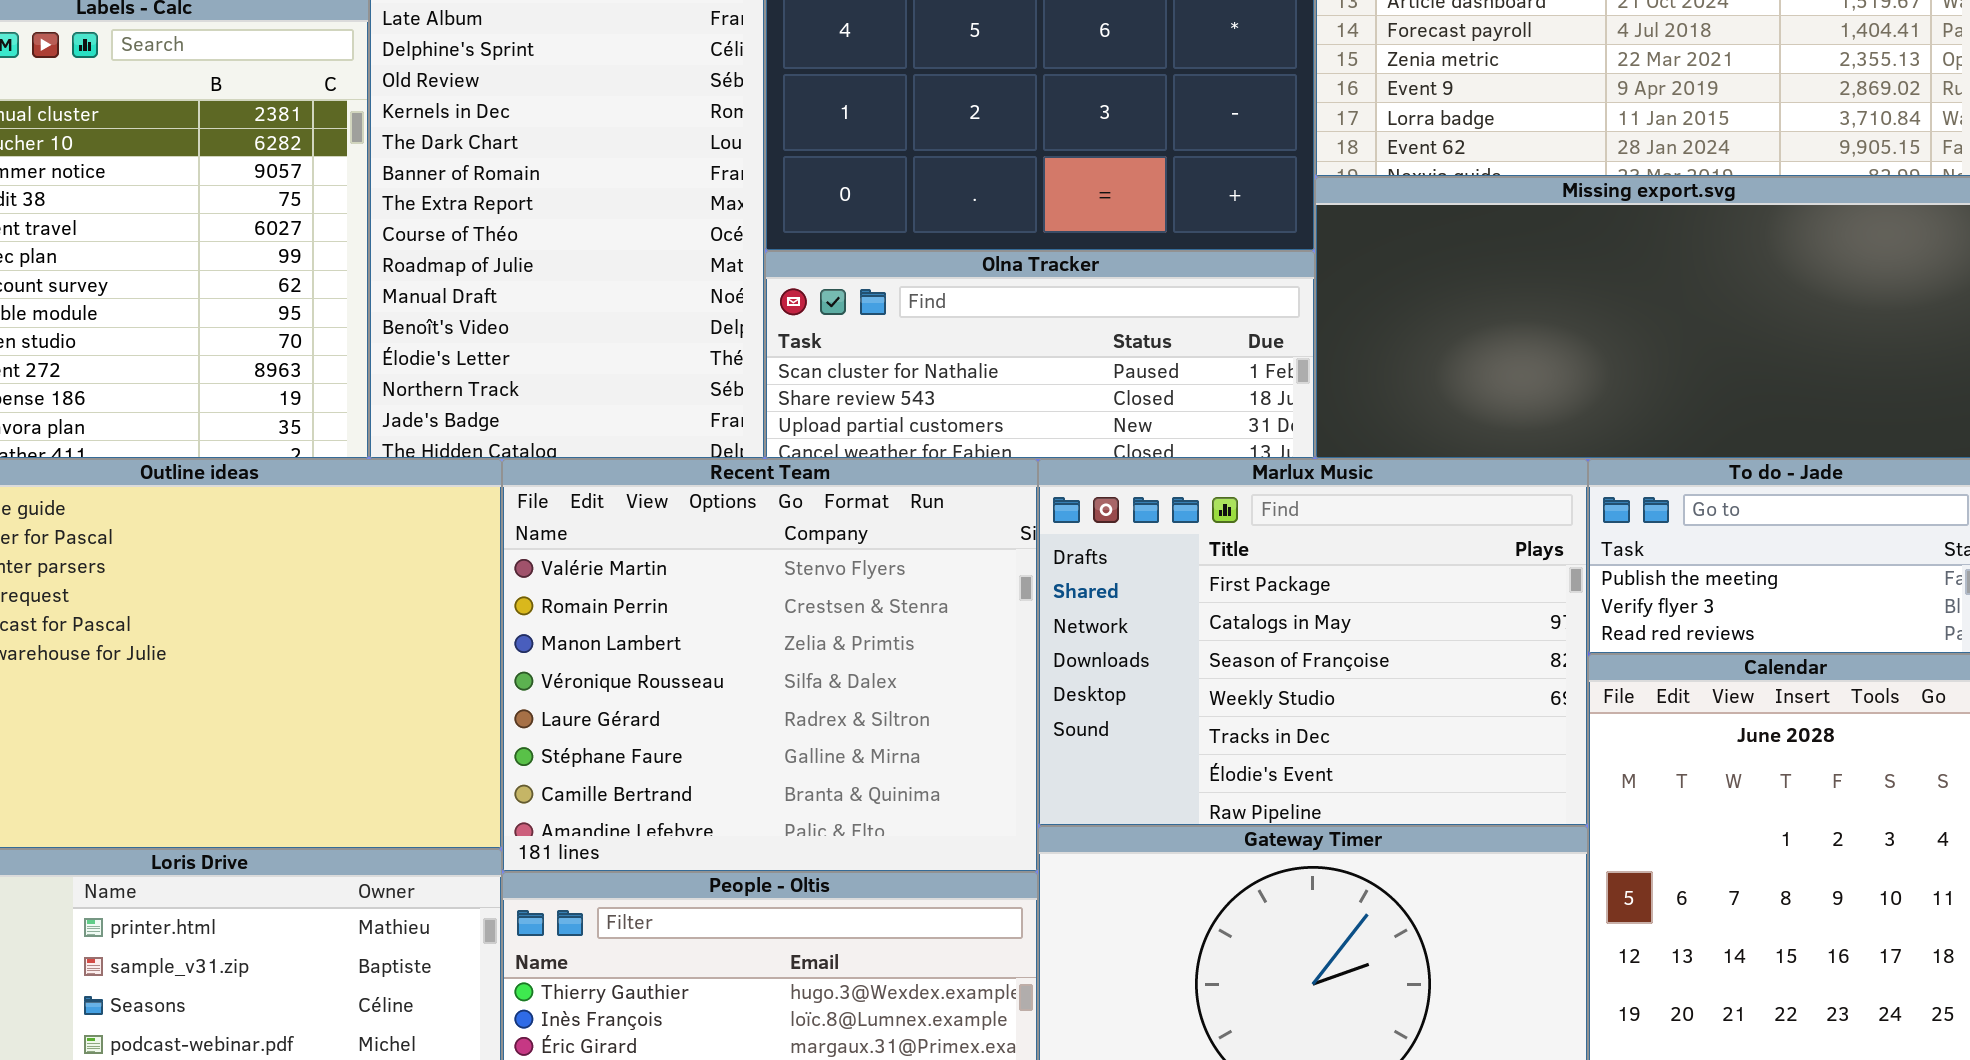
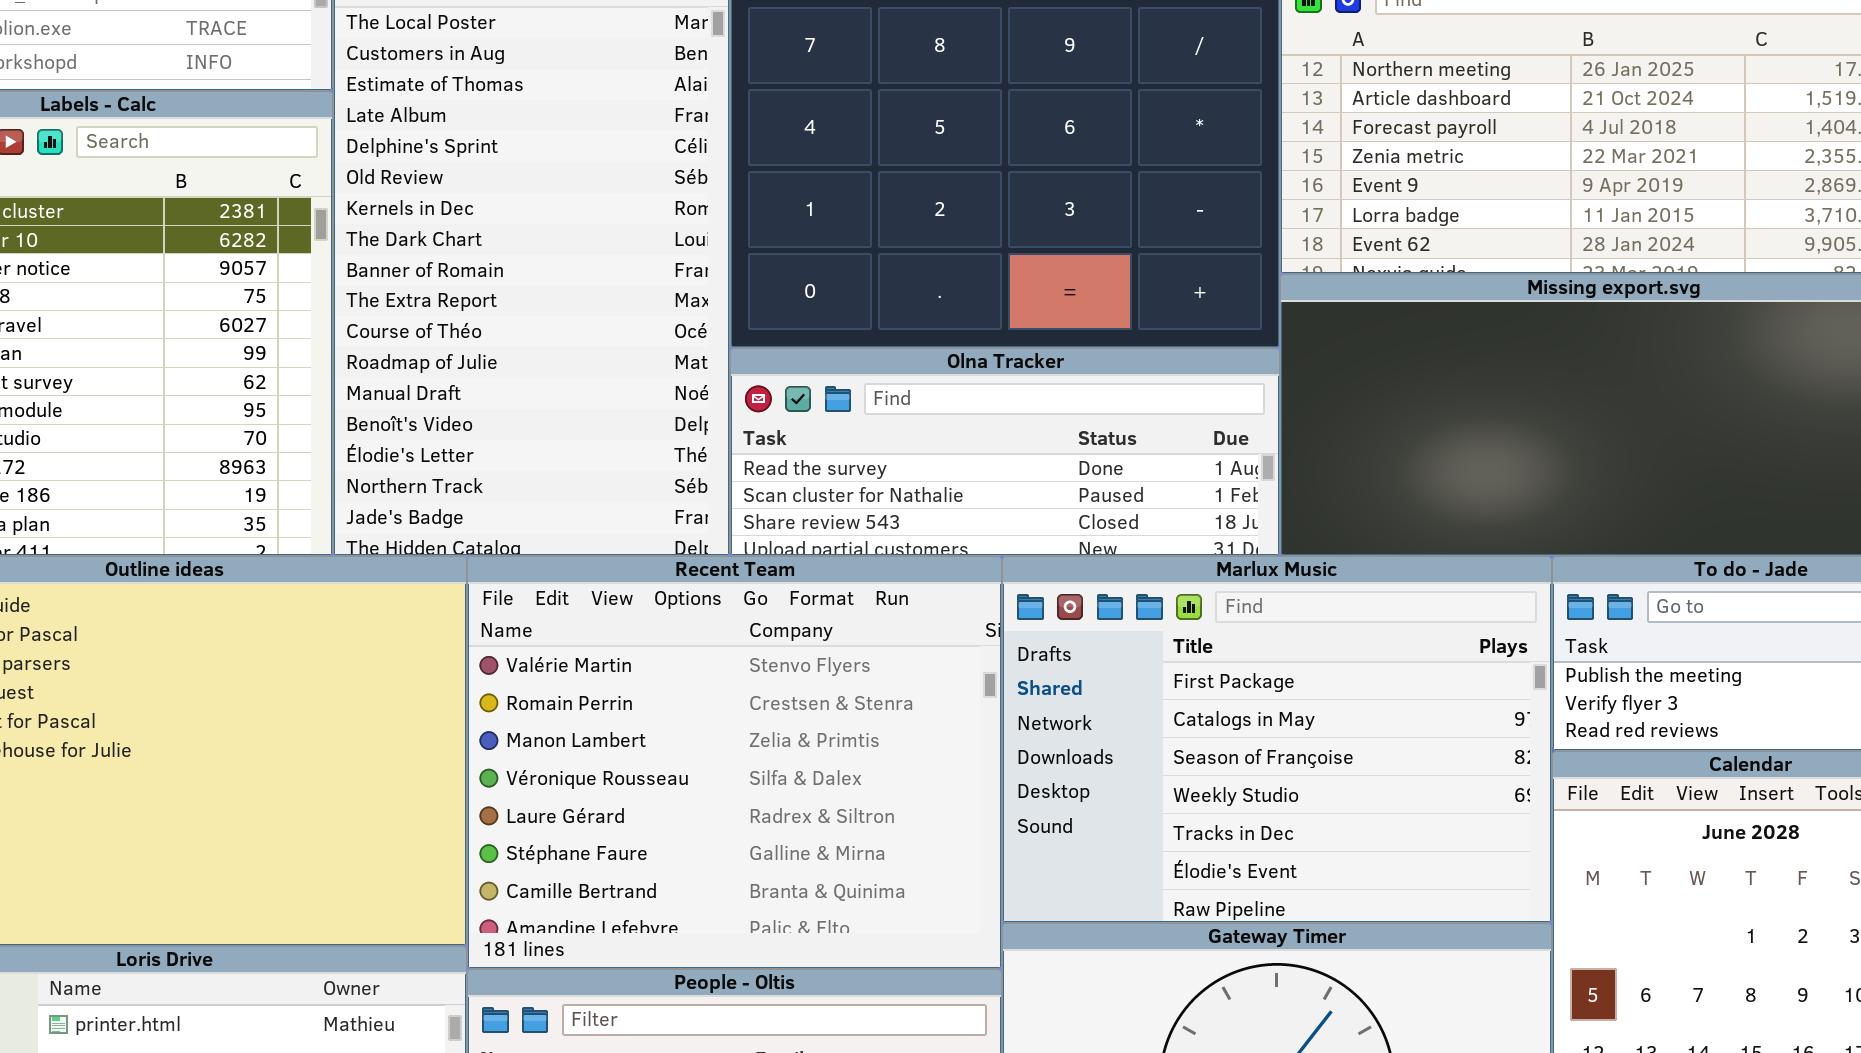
Olna Tracker: [765,251,1315,459] -> [730,348,1280,556], scrolled up 1 row

